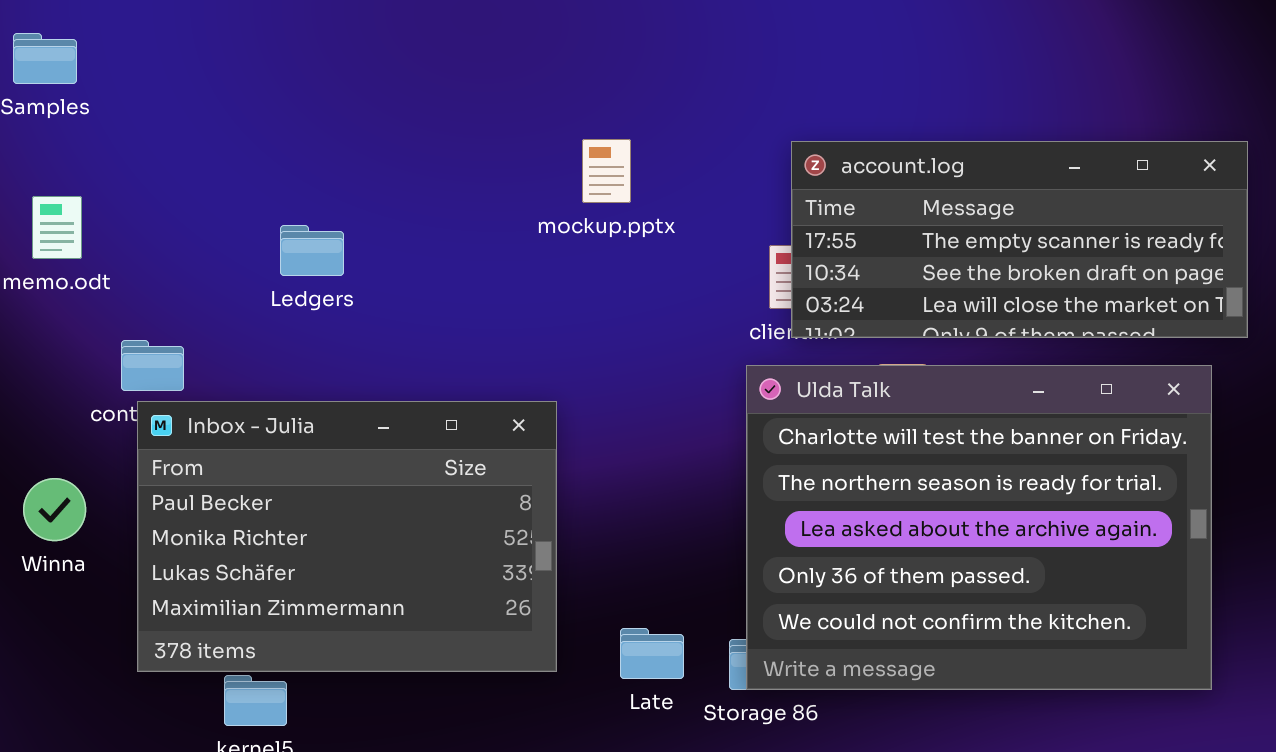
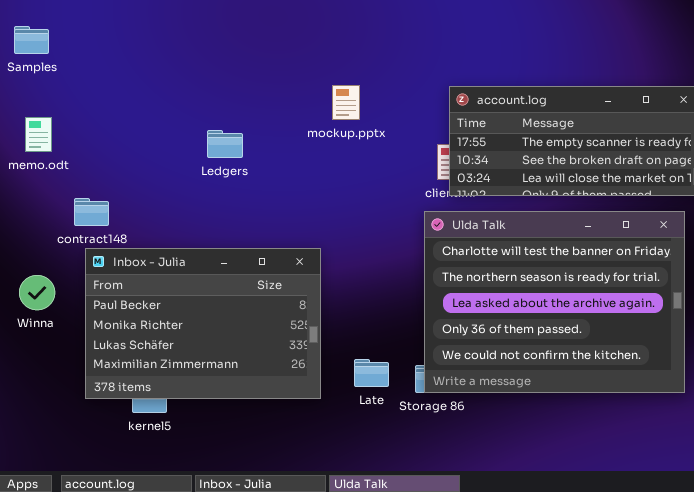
Ledgers: [280,225,344,276] -> [207,130,243,158], moved
Inbox - Julia: [137,401,557,672] -> [85,248,321,399], moved

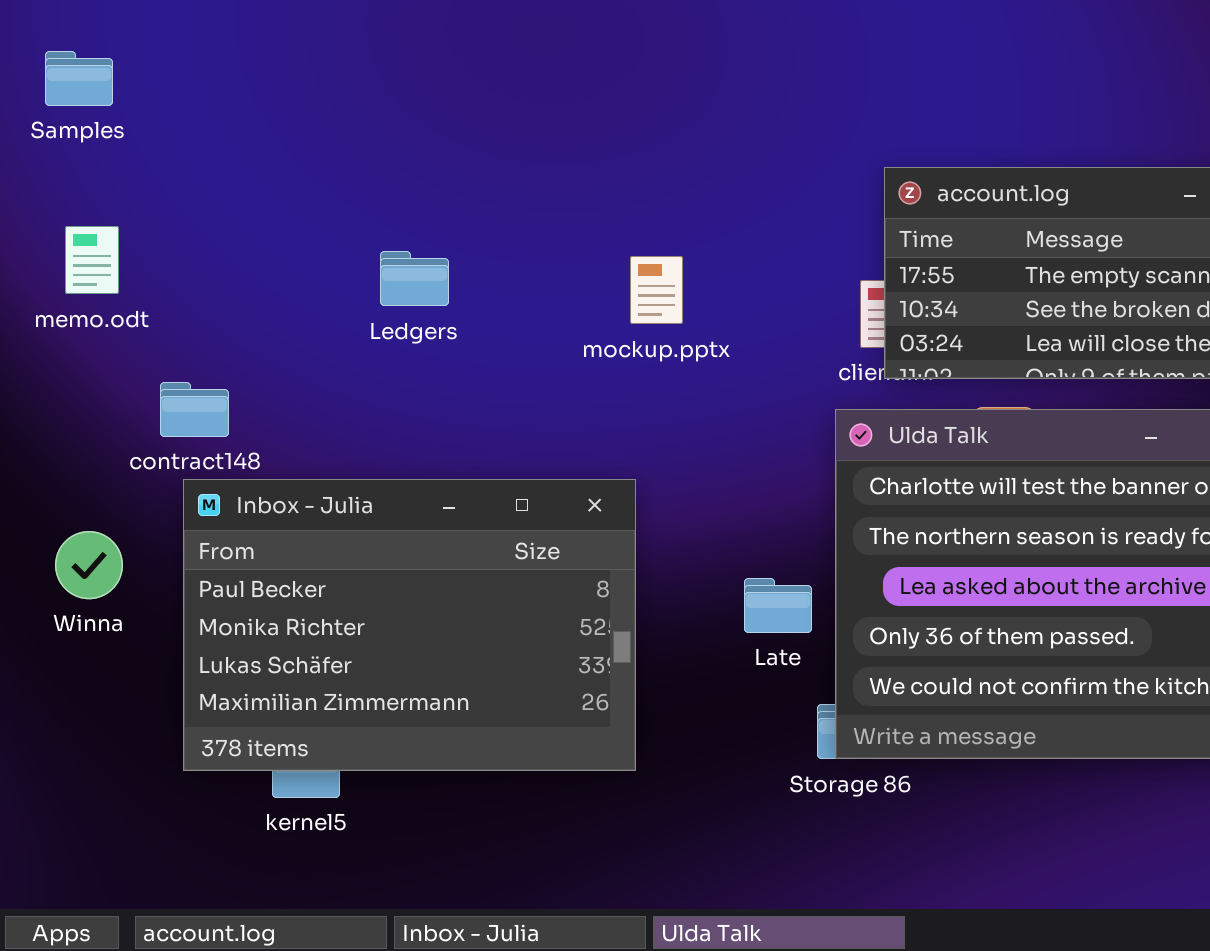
mockup.pptx: [332,85,360,120] -> [630,256,683,324], moved
Ledgers: [207,130,243,158] -> [380,251,449,306], moved
Late: [354,359,389,387] -> [744,578,812,633], moved

